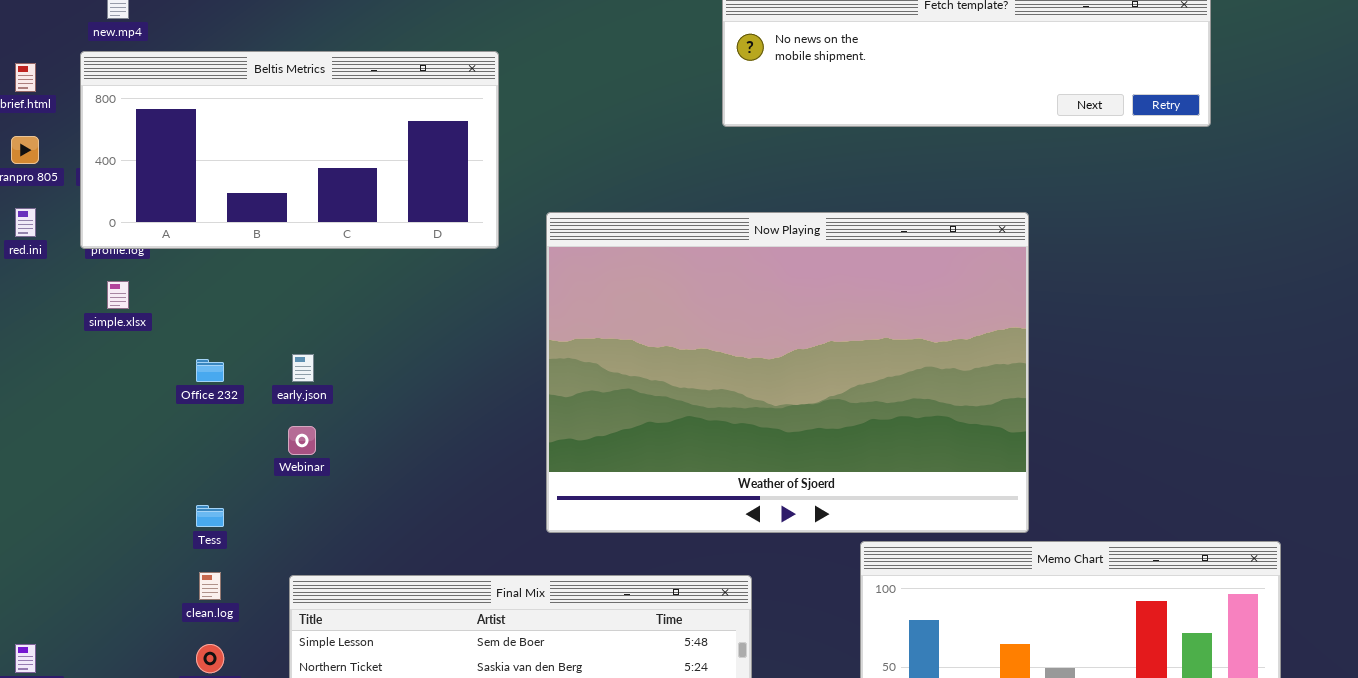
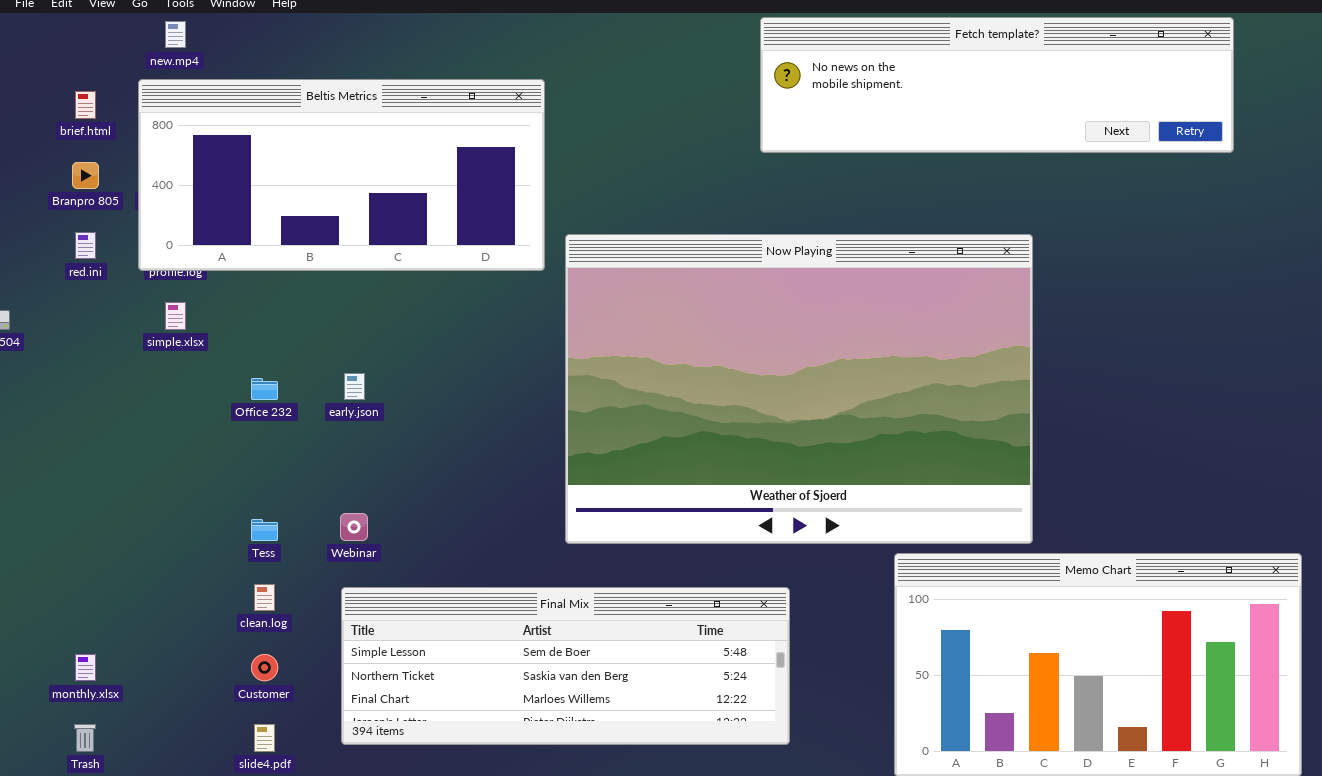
Now Playing: [546,212,1029,533] -> [565,234,1033,544], moved
Webinar: [288,426,316,455] -> [340,513,368,541], moved

